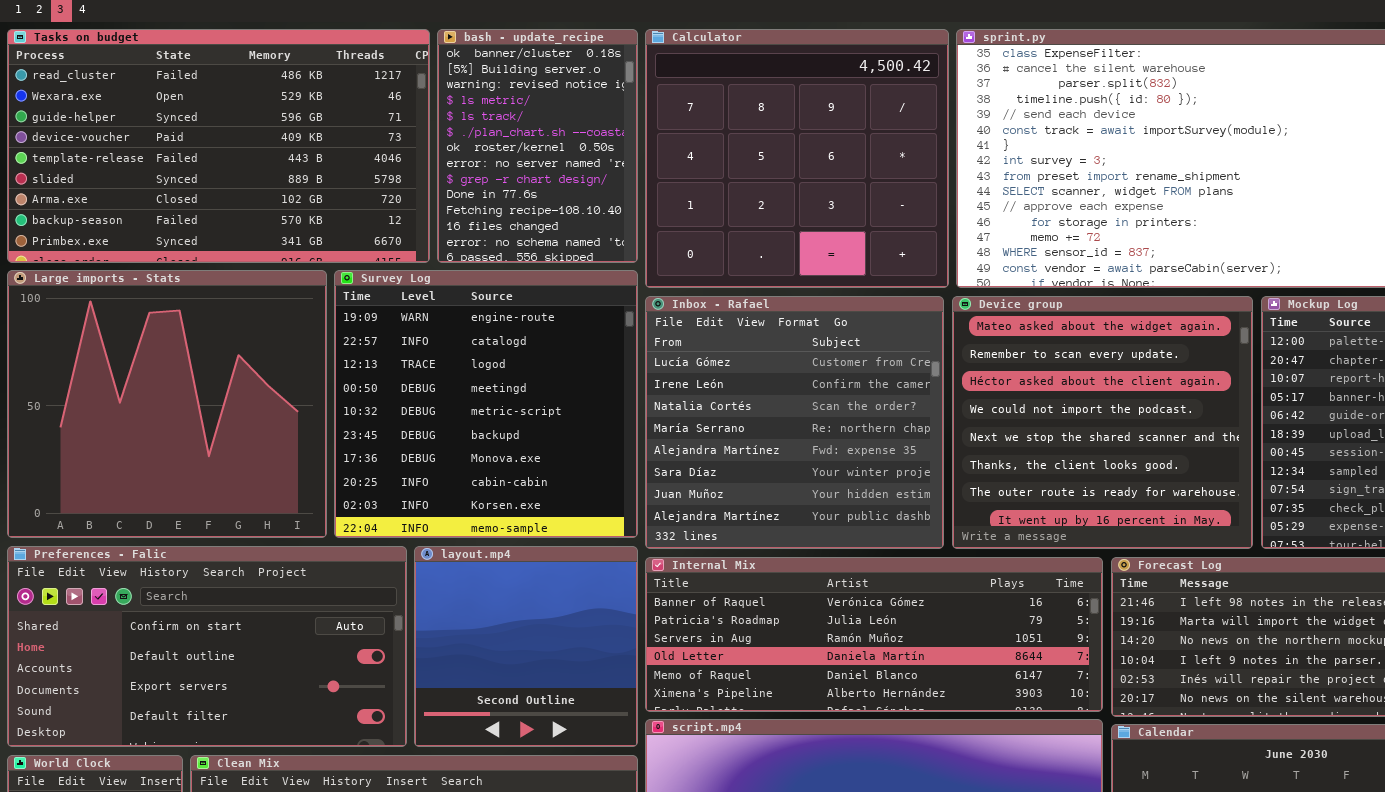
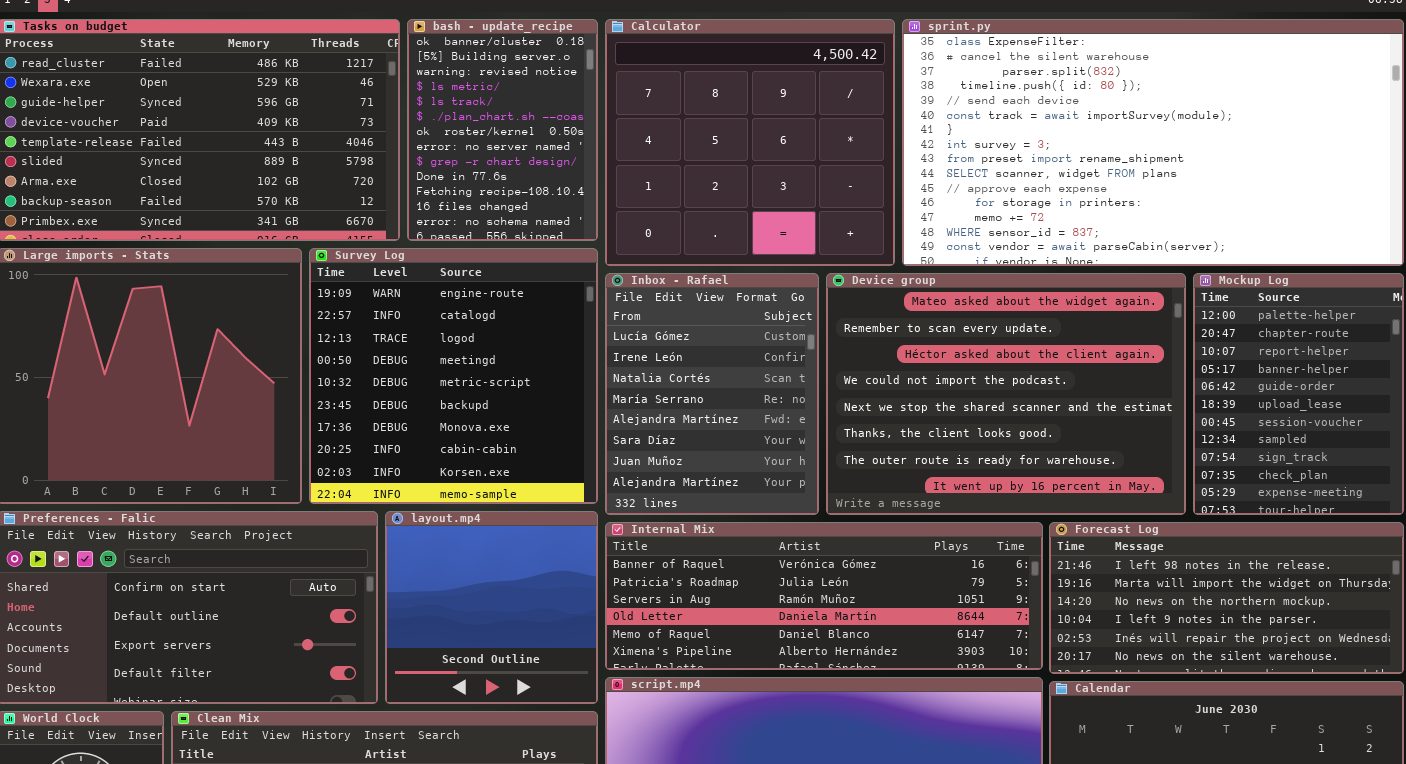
Inbox - Rafael: [645,296,944,549] -> [605,273,819,515], resized
Device group: [952,296,1253,549] -> [826,273,1186,515], resized

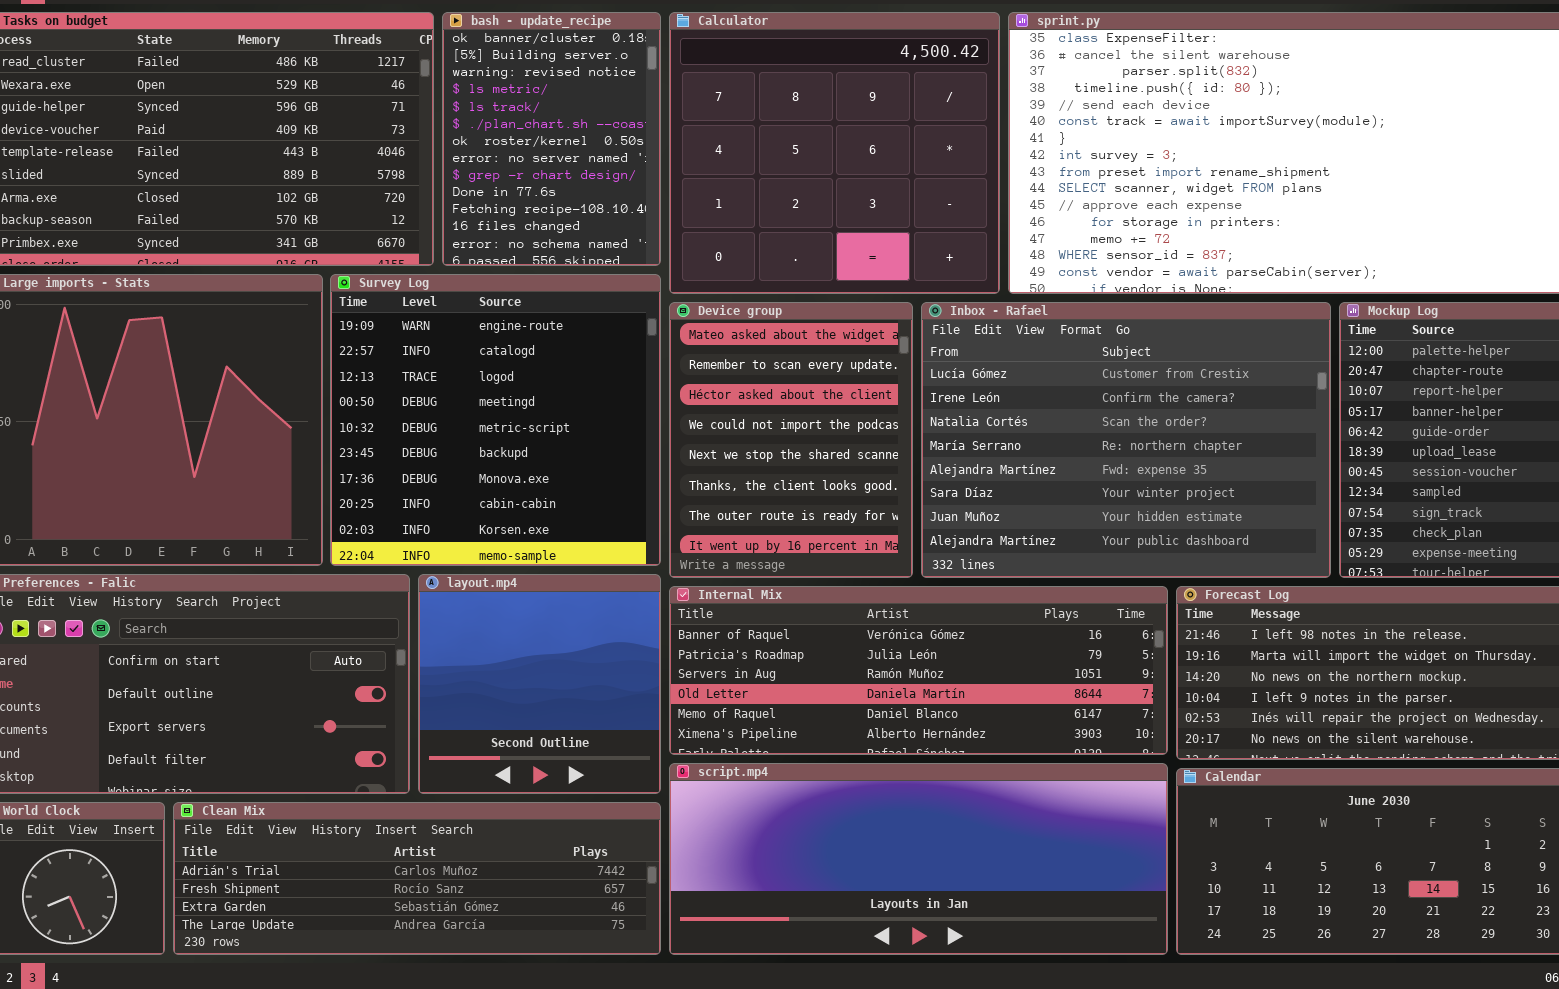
Inbox - Rafael: [605,273,819,515] -> [921,302,1331,578], moved, resized
Device group: [826,273,1186,515] -> [669,302,913,578], moved, resized

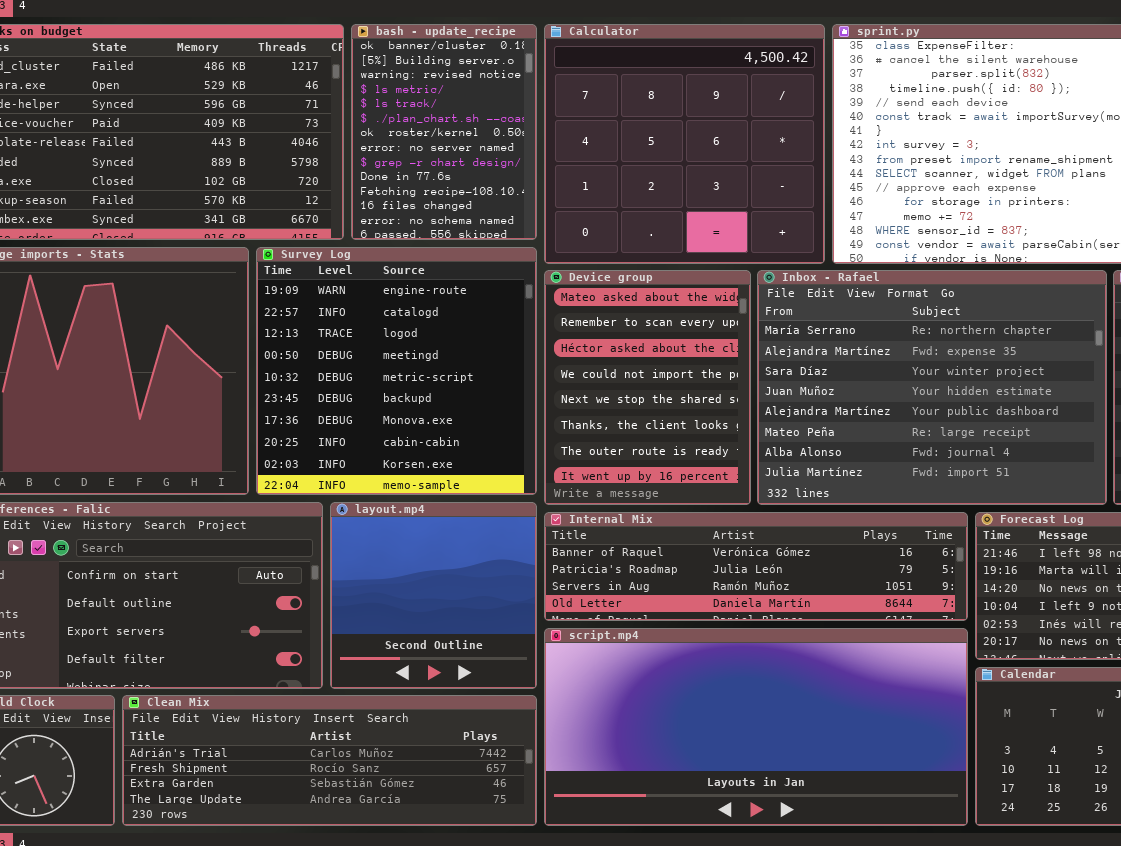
Inbox - Rafael: [921,302,1331,578] -> [757,270,1107,505], scrolled down 3 rows
Internal Mix: [669,586,1168,755] -> [544,512,968,621], resized
script.mp4: [669,763,1168,955] -> [544,628,968,826], resized

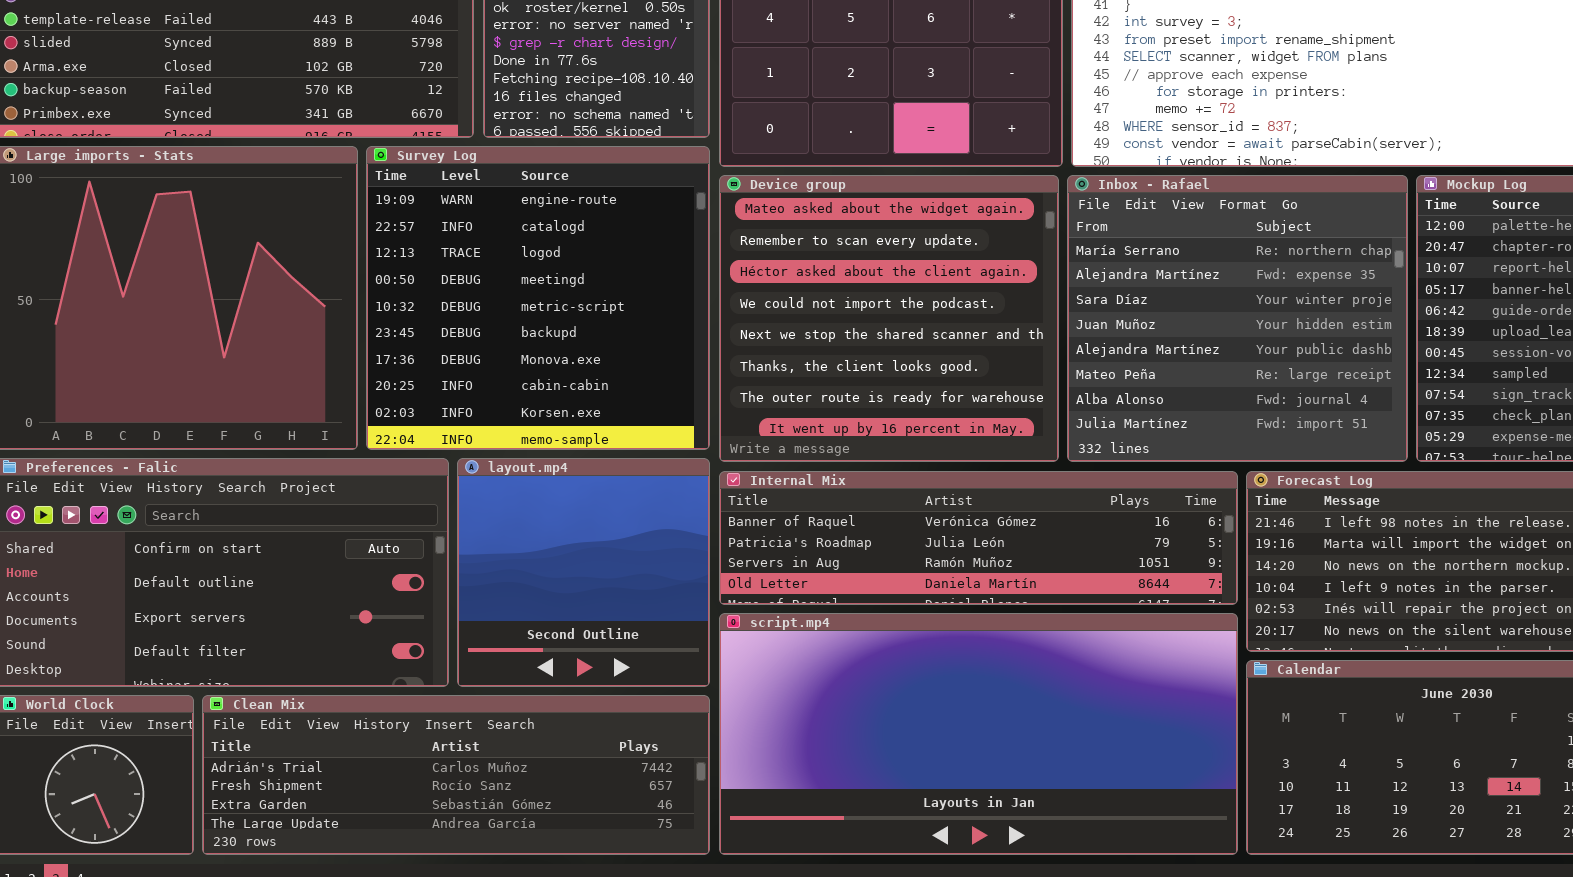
Device group: [544,270,751,505] -> [719,175,1059,462], resized
Inbox - Rafael: [757,270,1107,505] -> [1067,175,1408,462], resized

